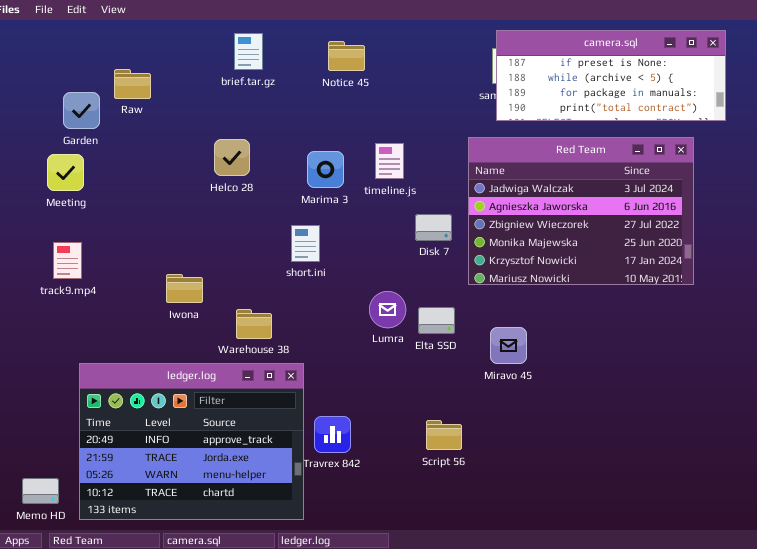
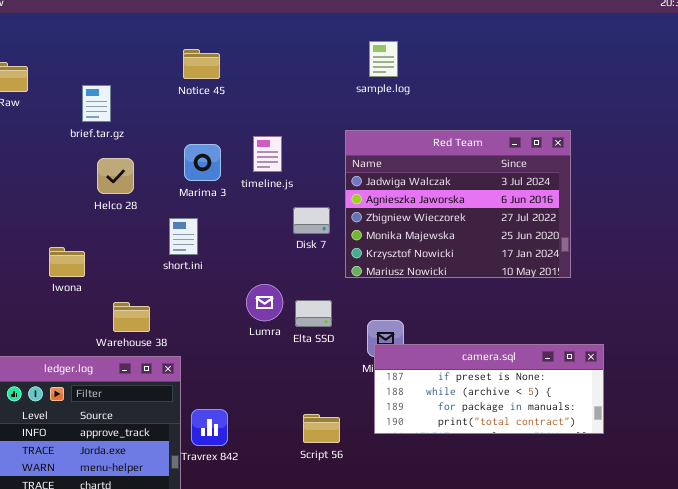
camera.sql: [496,30,726,121] -> [374,344,604,434], moved
brief.tar.gz: [234,33,263,70] -> [82,85,111,122], moved
Notice 45: [328,41,365,71] -> [183,49,220,79], moved
Helco 28: [214,139,250,176] -> [97,158,134,194], moved
Iwona: [166,274,203,303] -> [49,247,85,277], moved

